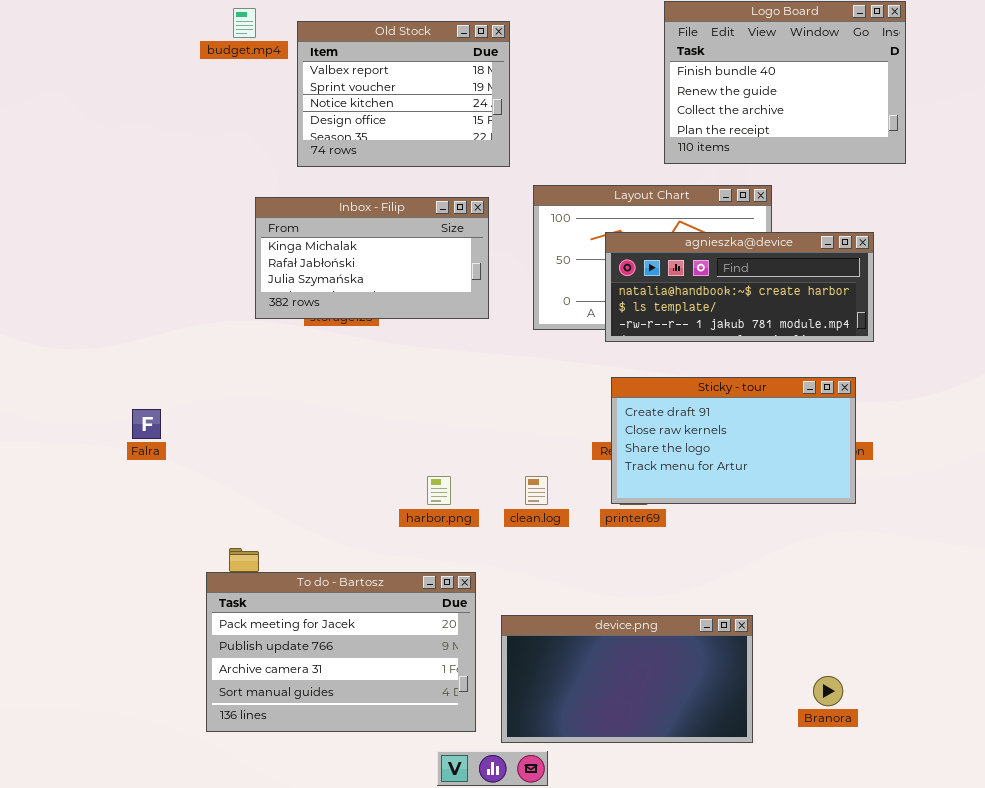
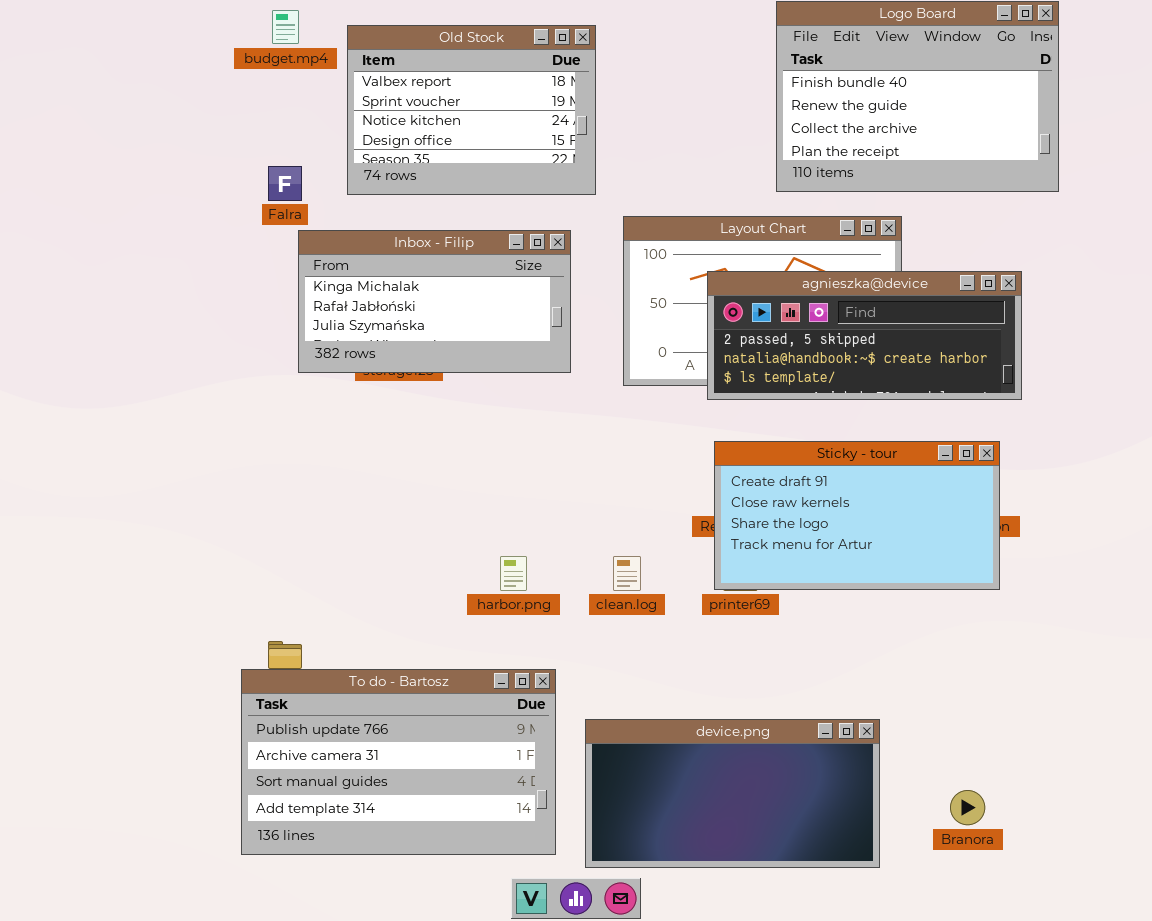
agnieszka@device: [605,232,874,342] -> [707,271,1022,400], scrolled up 1 row
Falra: [132,409,161,439] -> [268,166,302,201], moved
To do - Bartosz: [206,572,476,732] -> [241,669,556,855], scrolled down 1 row

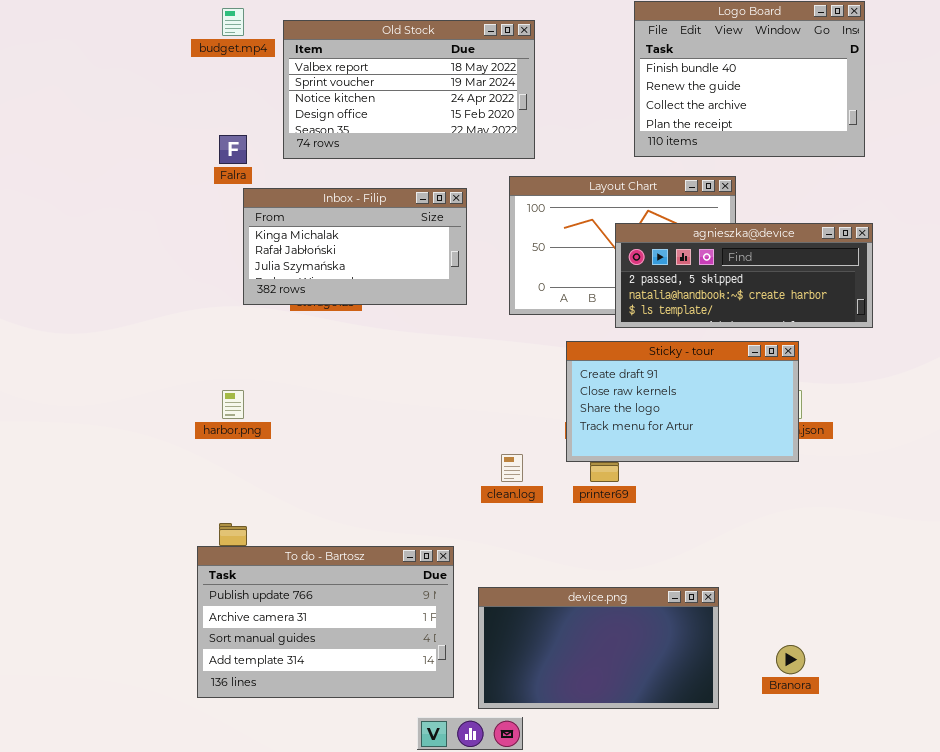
Old Stock: [347,25,596,195] -> [283,20,535,159], resized
agnieszka@device: [707,271,1022,400] -> [615,223,873,328], moved
Sticky - tour: [714,441,1000,590] -> [566,341,799,462], moved
harbor.png: [500,556,527,591] -> [222,390,244,419], moved

